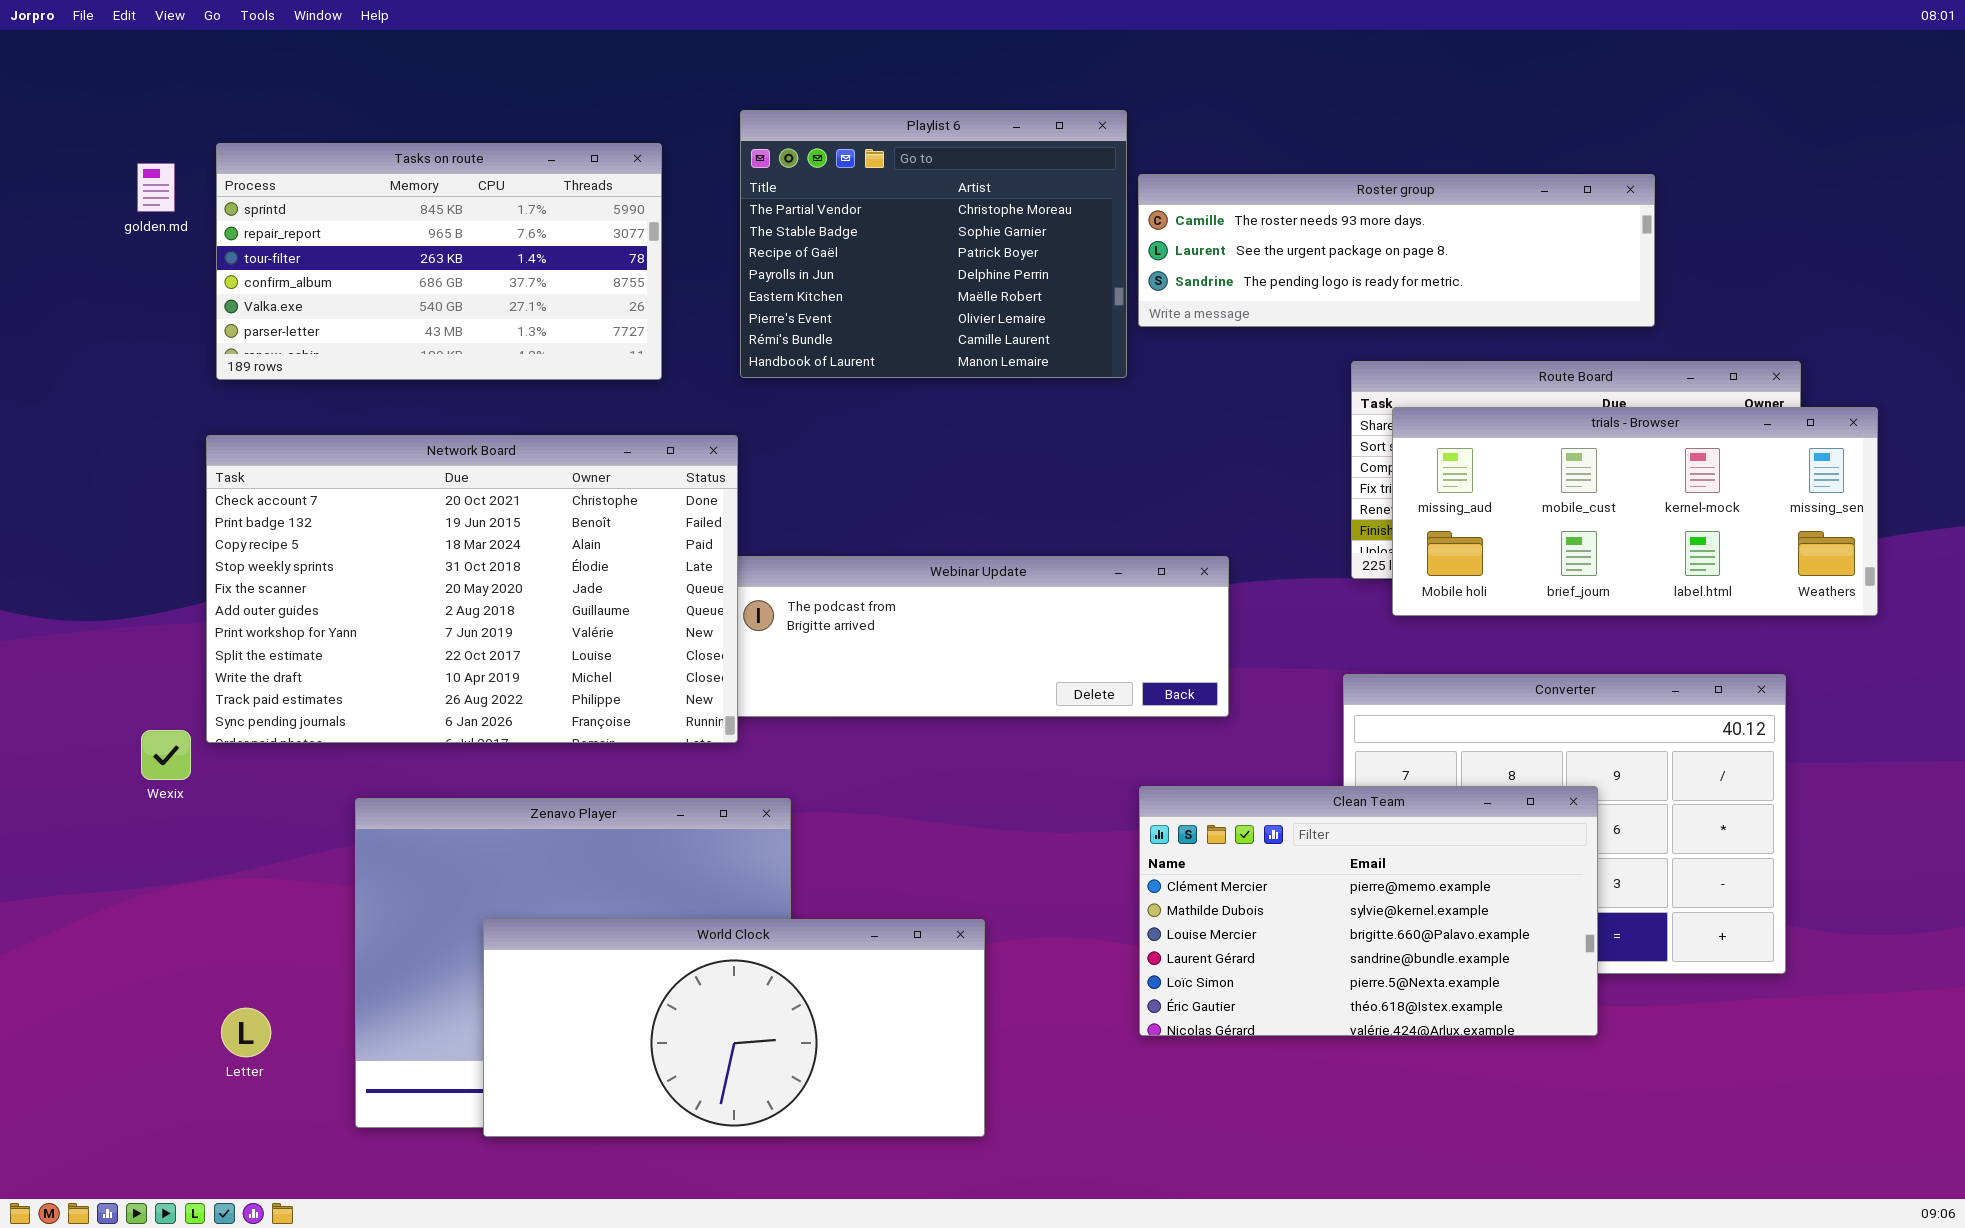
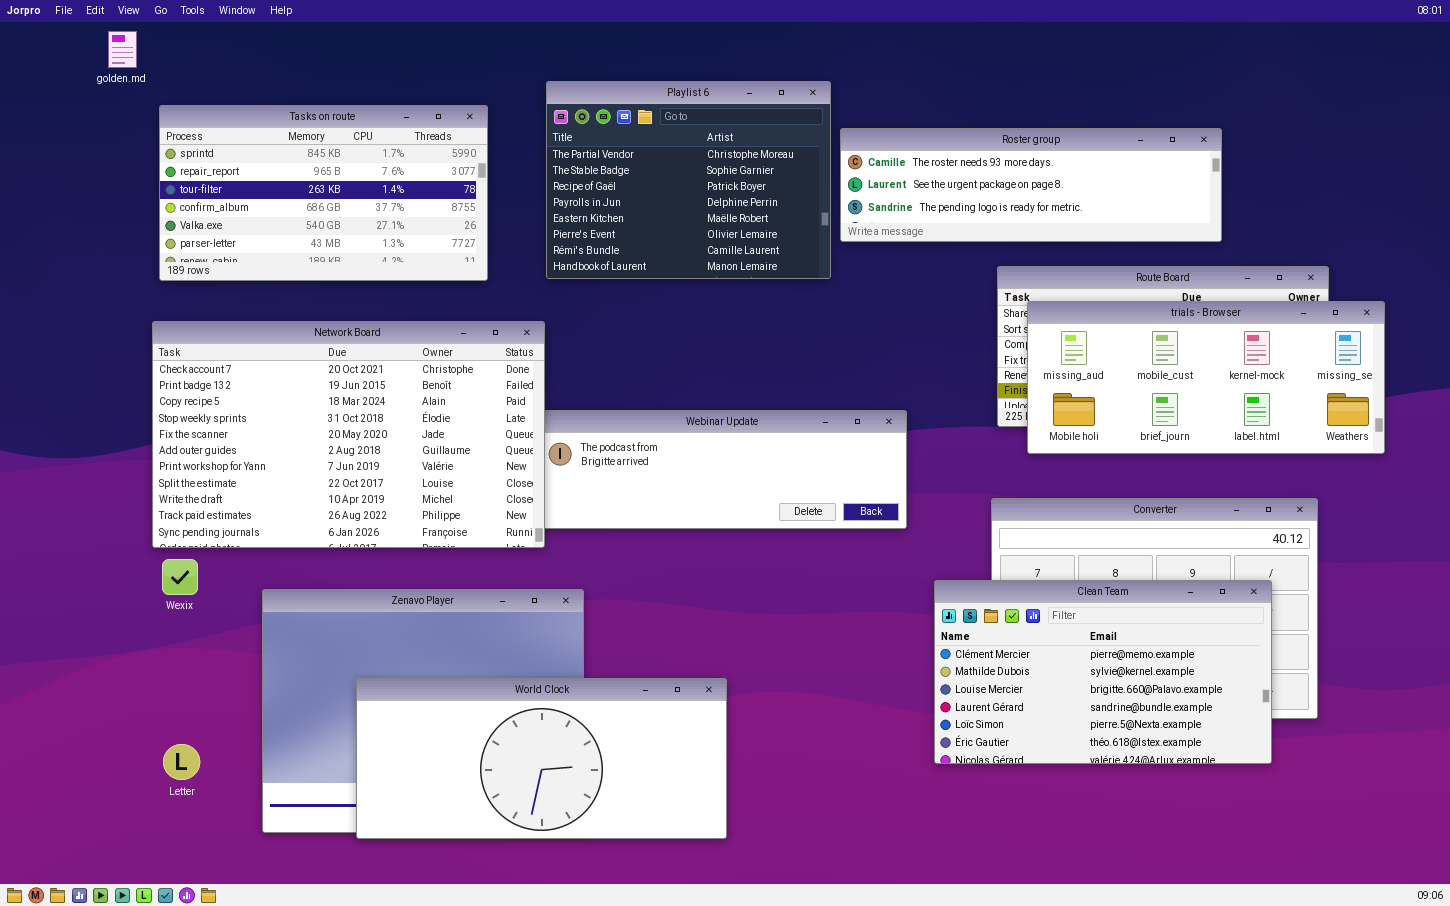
golden.md: [137,163,175,212] -> [108,31,137,68], moved
Wexix: [141,730,191,780] -> [162,559,198,595], moved
Clean Team: [1139,786,1598,1036] -> [934,580,1272,764], moved

